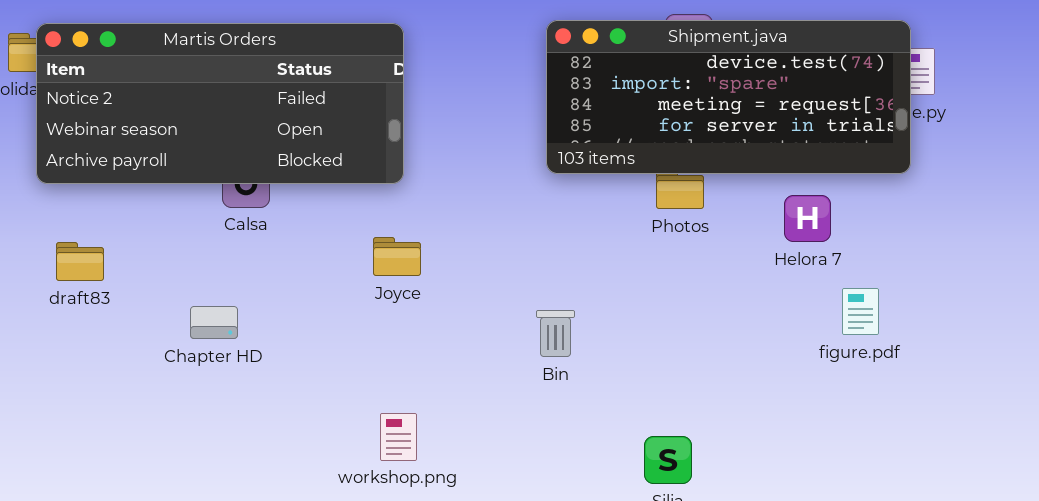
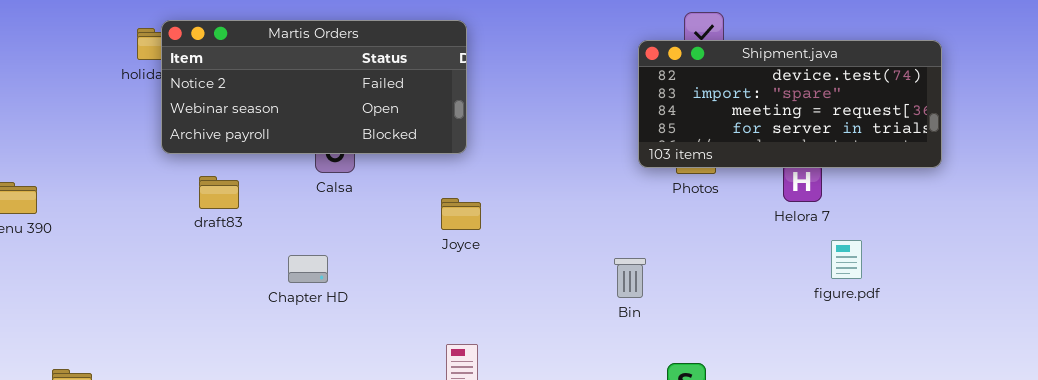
Shipment.java: [546,20,911,174] -> [638,40,942,168], moved
draft83: [56,242,104,281] -> [199,176,239,209], moved
Bin: [536,310,575,357] -> [614,258,646,298], moved

